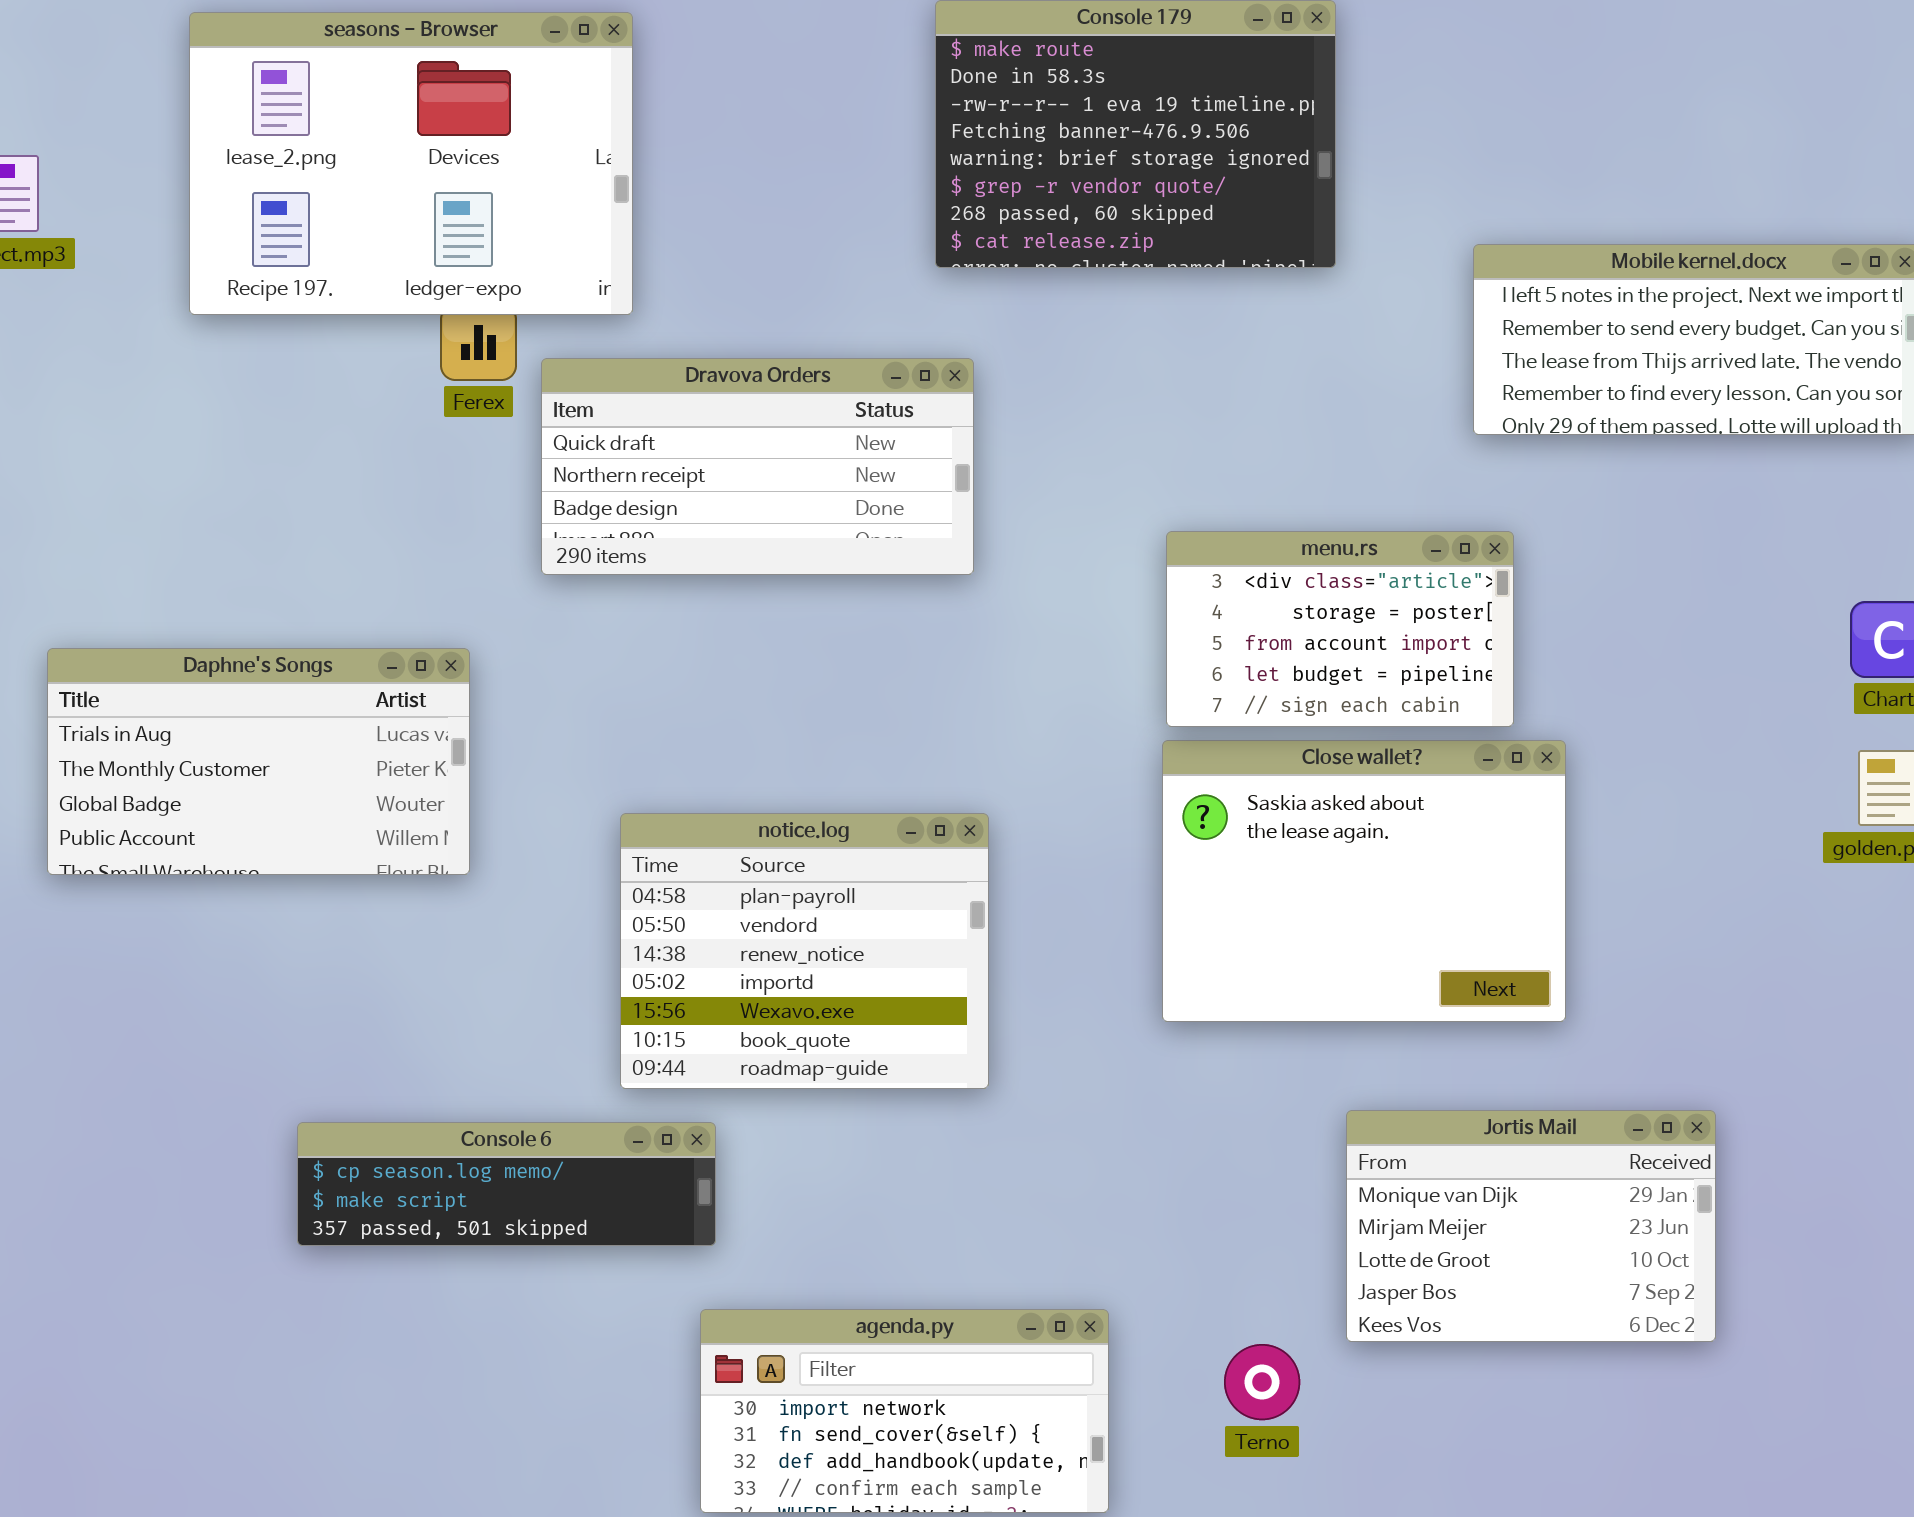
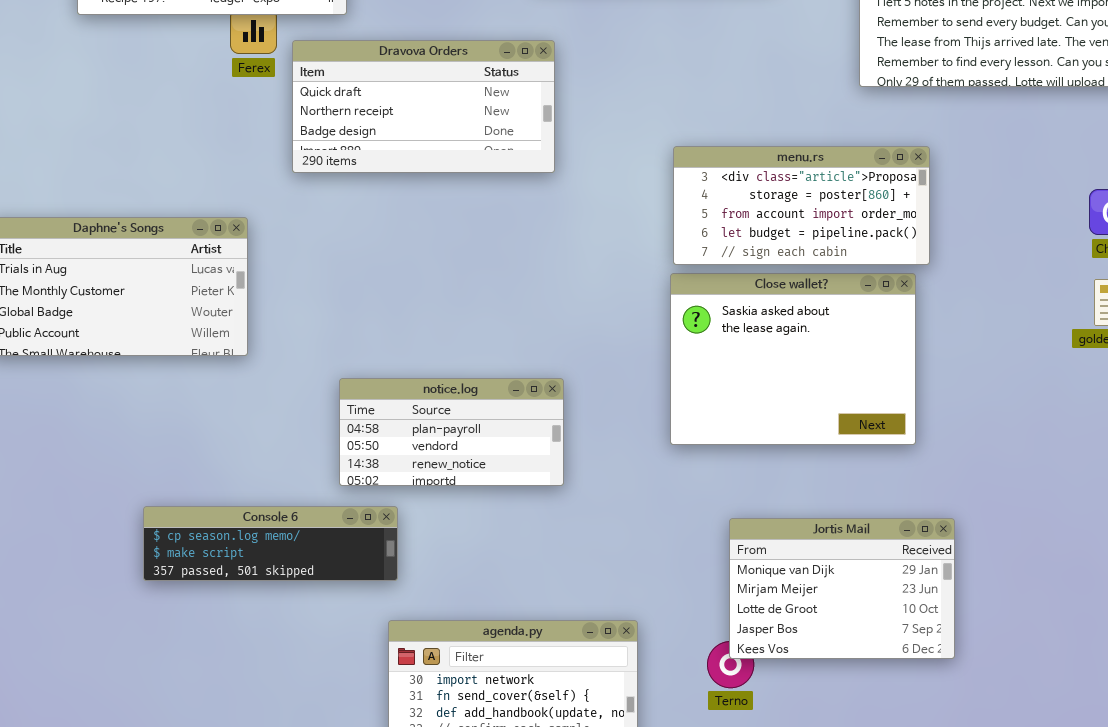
menu.rs: [1166,531,1514,727] -> [673,146,930,265], resized
notice.log: [620,813,989,1089] -> [339,378,564,486], resized
Jortis Mail: [1346,1110,1716,1342] -> [729,518,955,659], moved

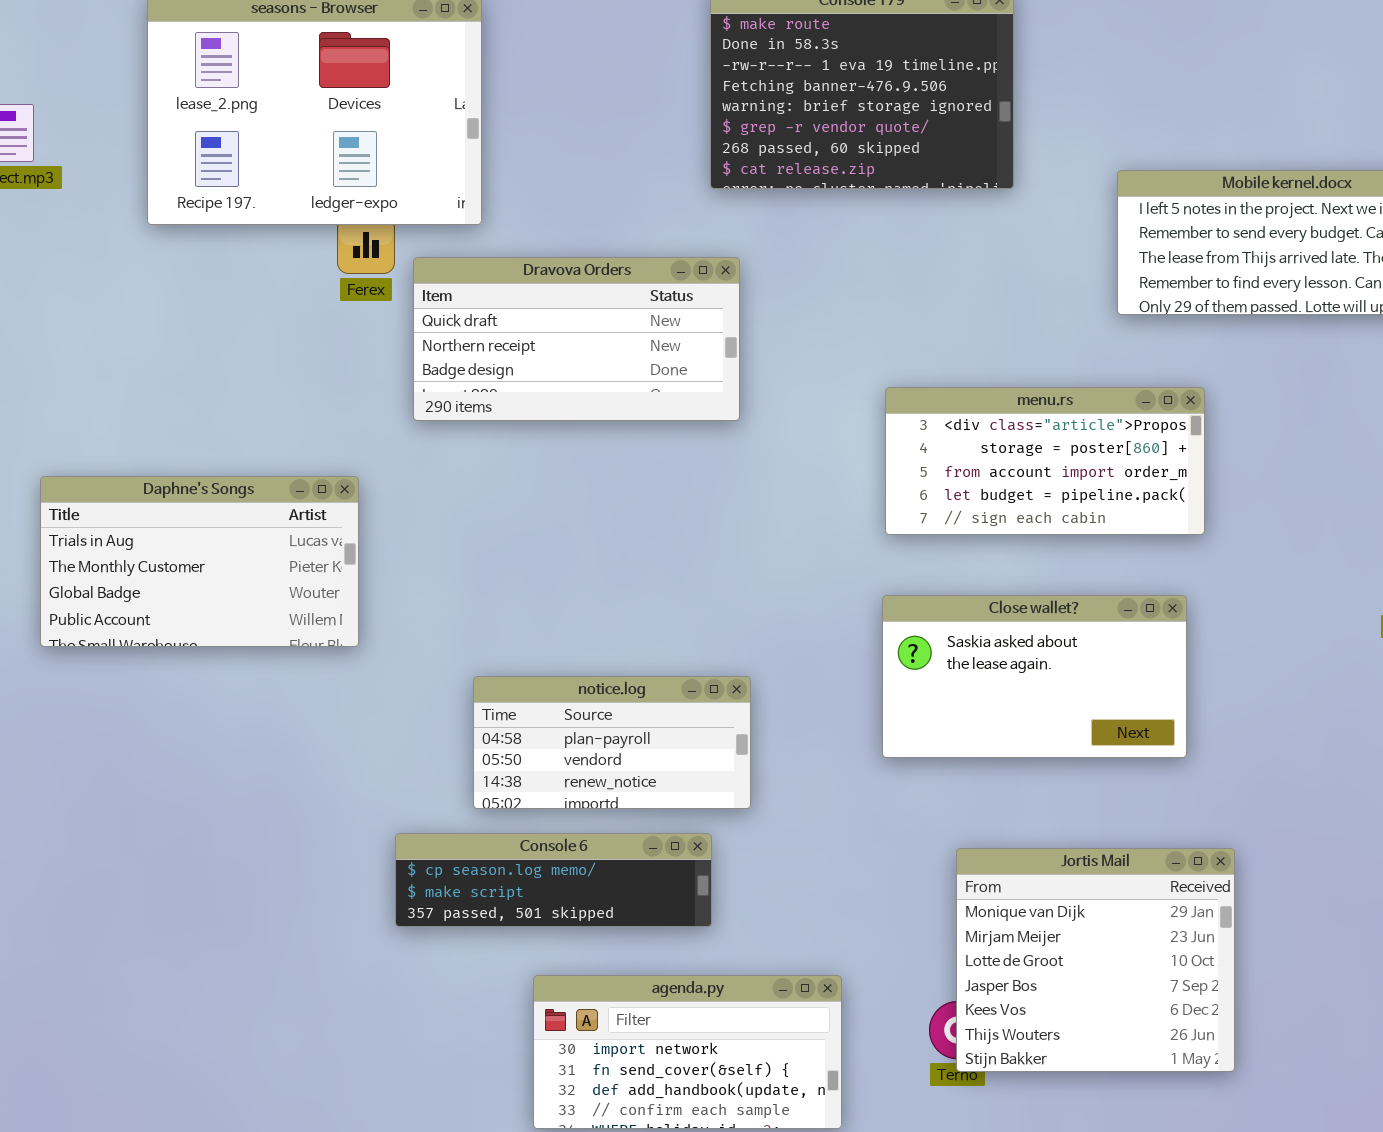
Close wallet?: [670,273,916,445] -> [882,595,1187,758], resized
Console 6: [143,506,398,581] -> [395,833,712,927], moved
Jortis Mail: [729,518,955,659] -> [956,848,1235,1072], resized

